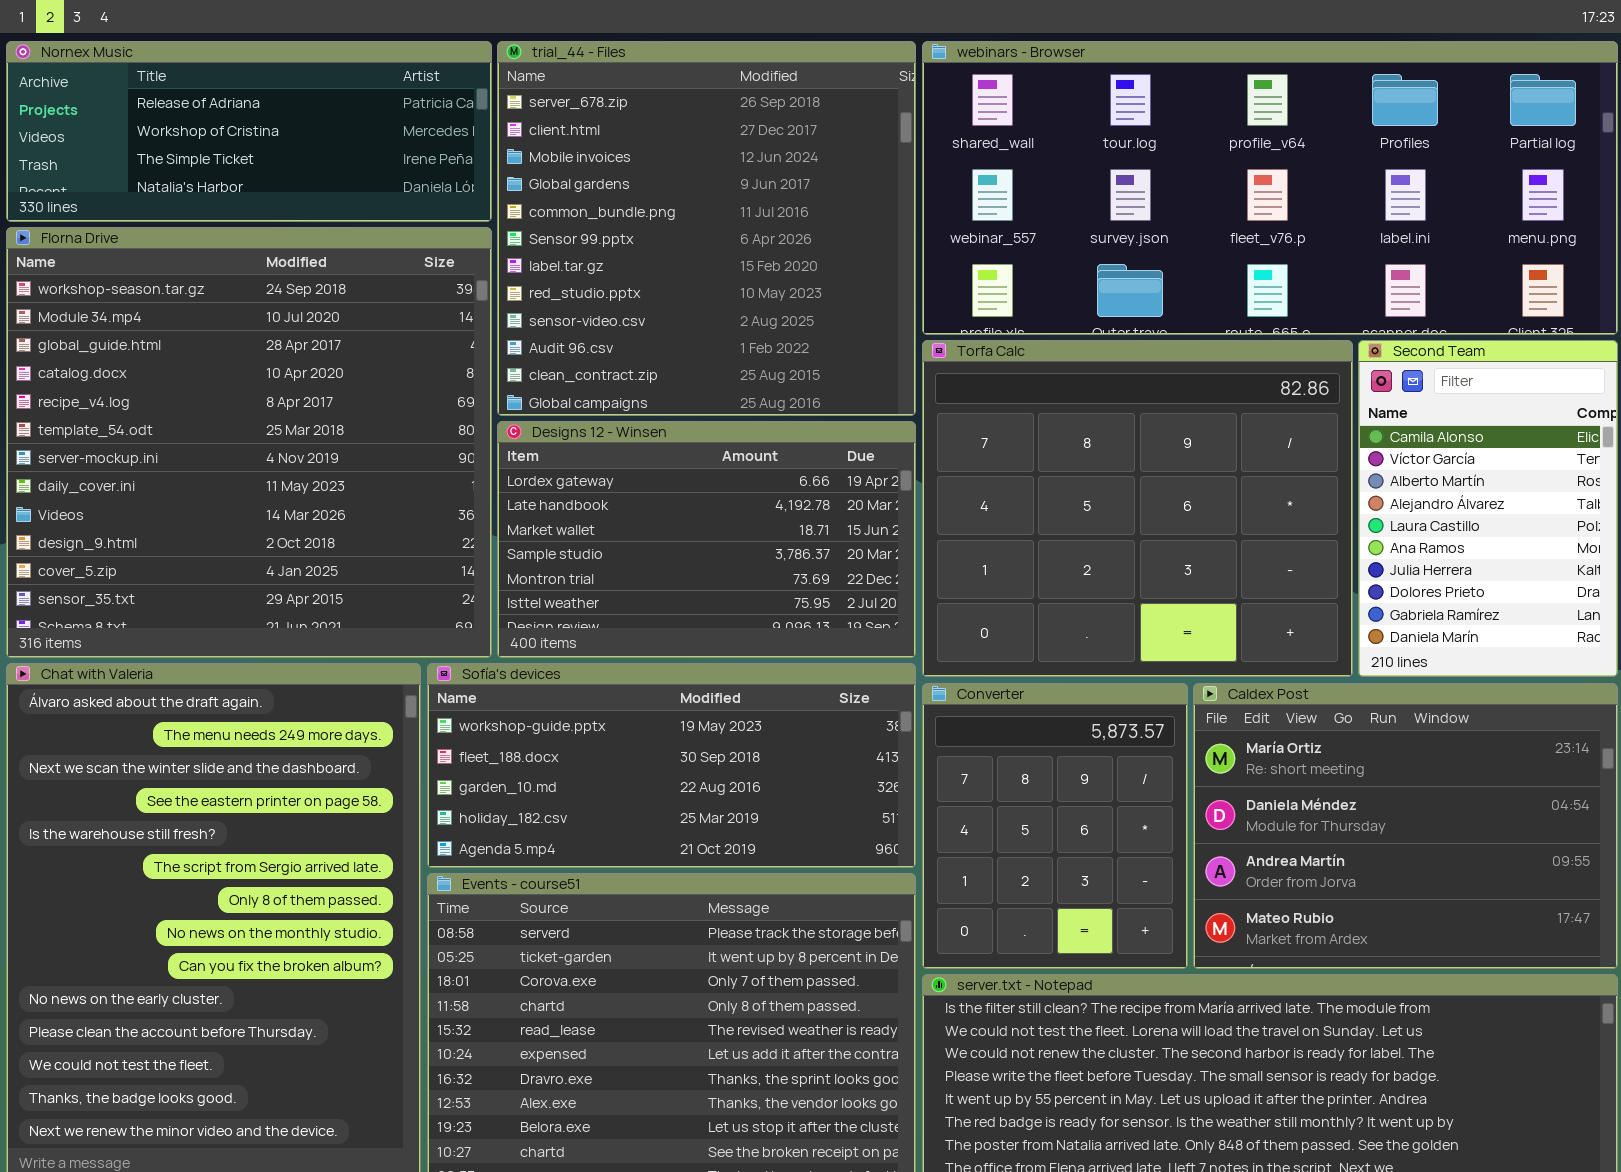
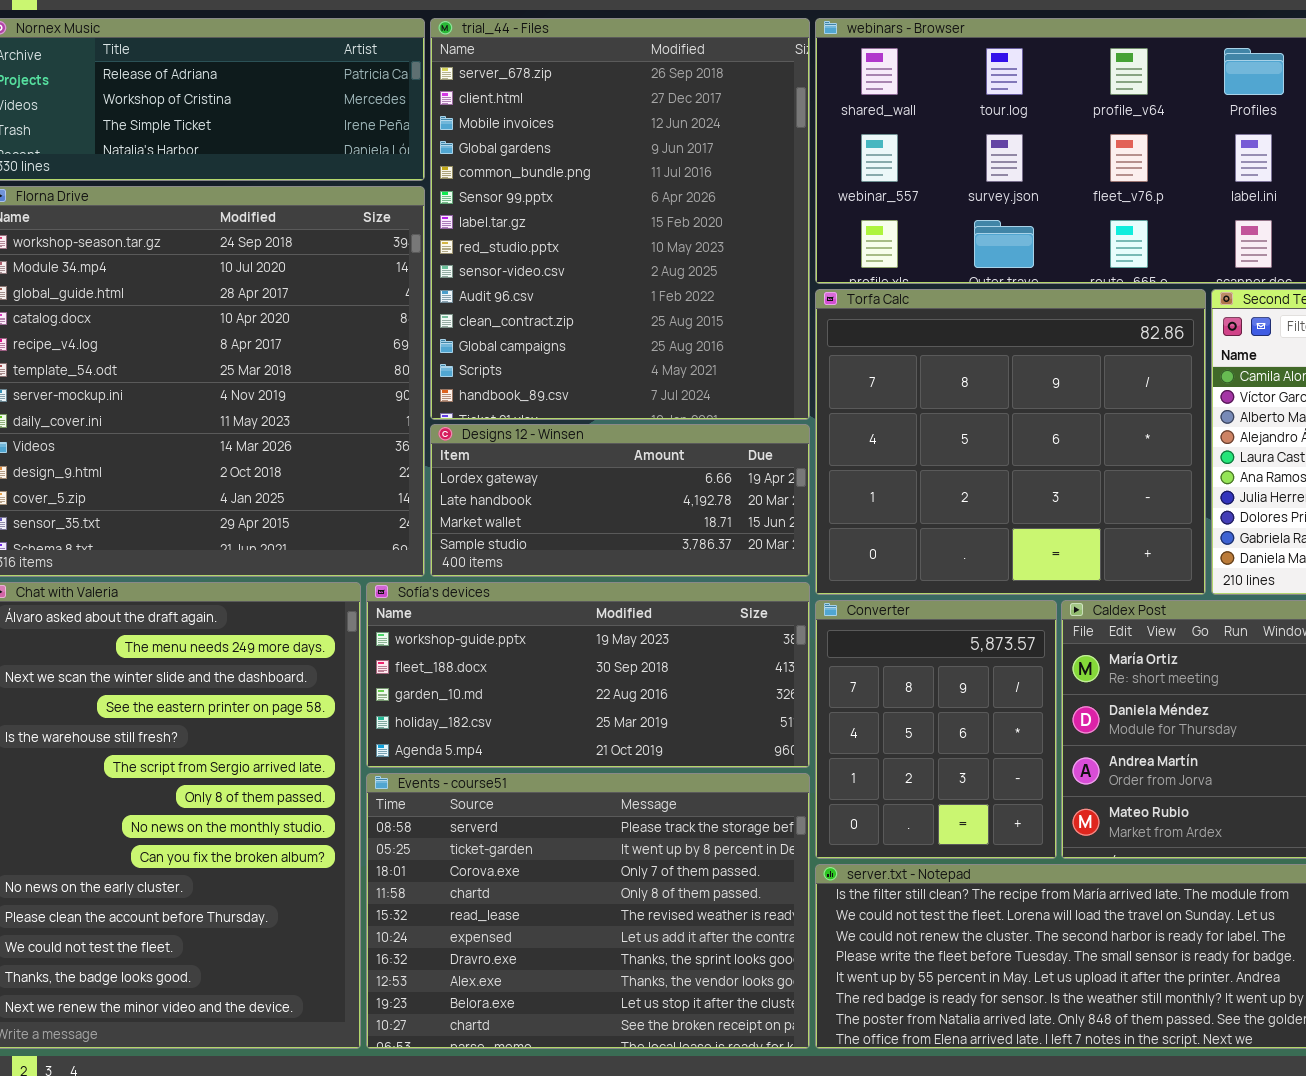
trial_44 - Files: [497,41,916,416] -> [430,18,810,420], resized
Designs 12 - Winsen: [497,421,916,658] -> [430,424,810,577], resized

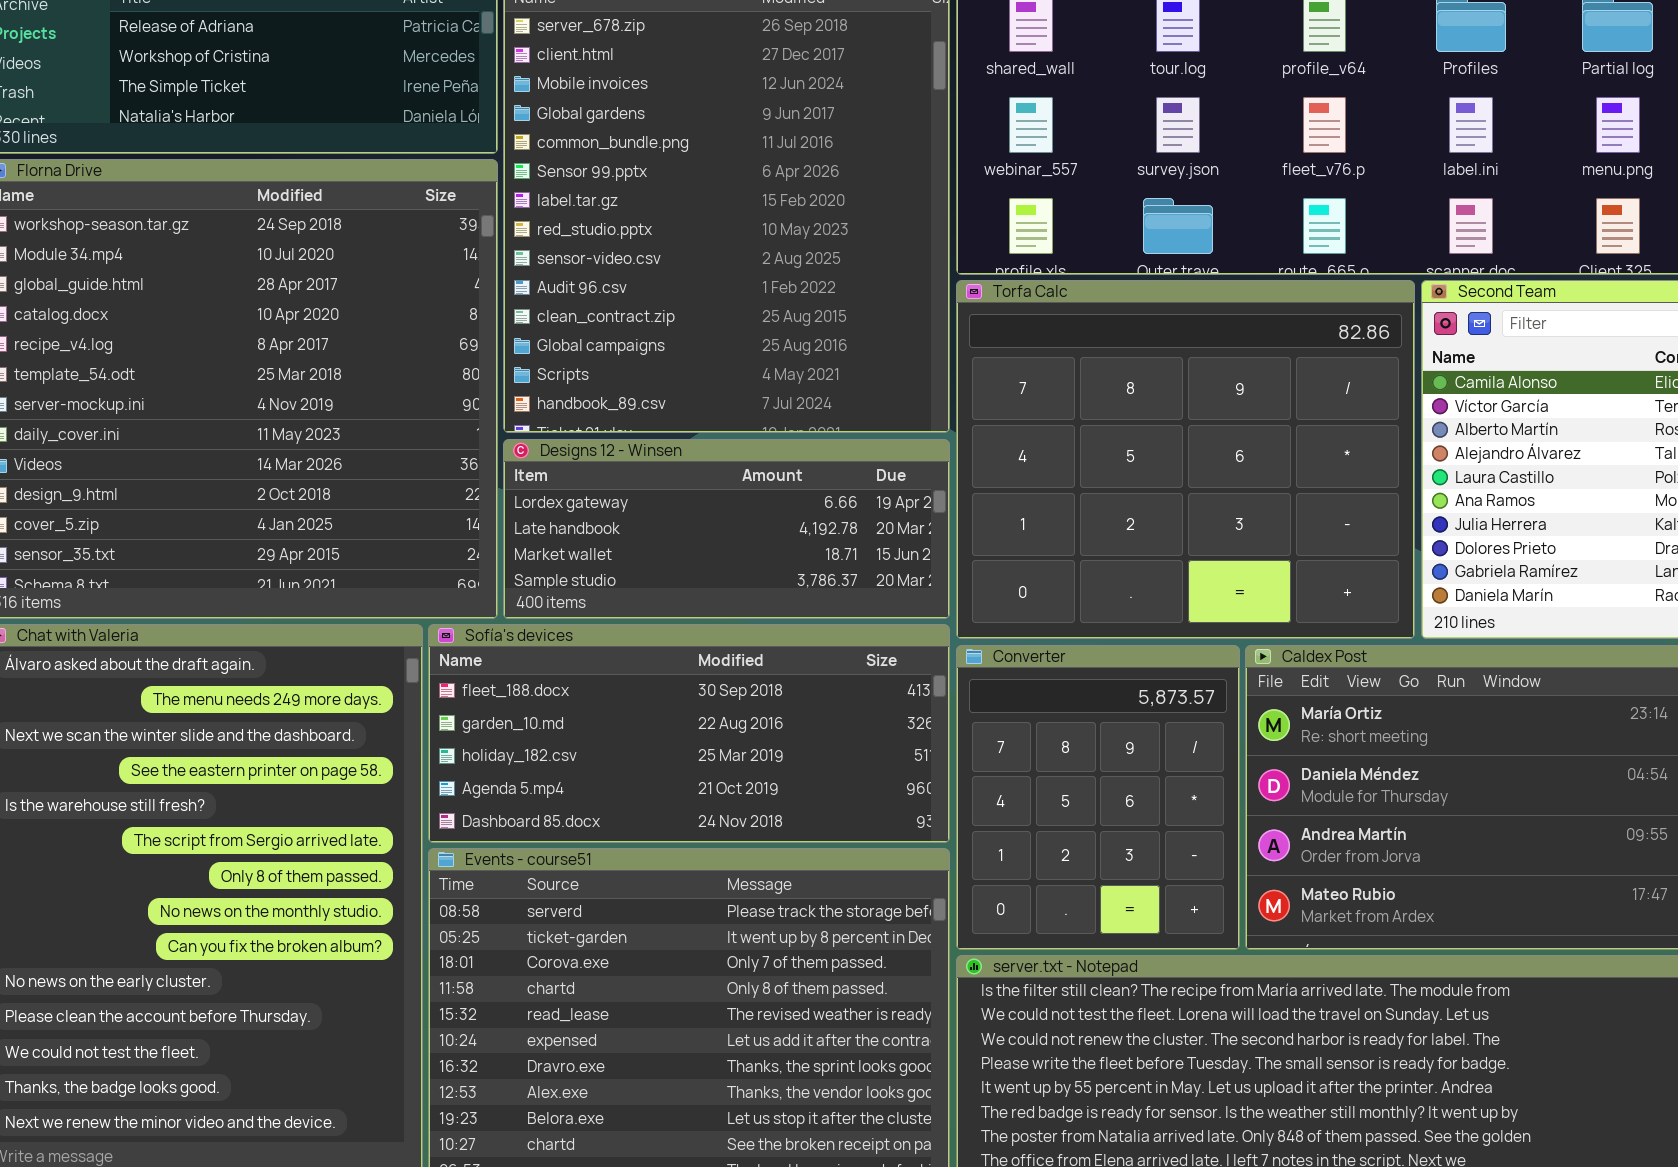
Sofía's devices: [366,582,810,768] -> [428,624,950,843], scrolled down 1 row

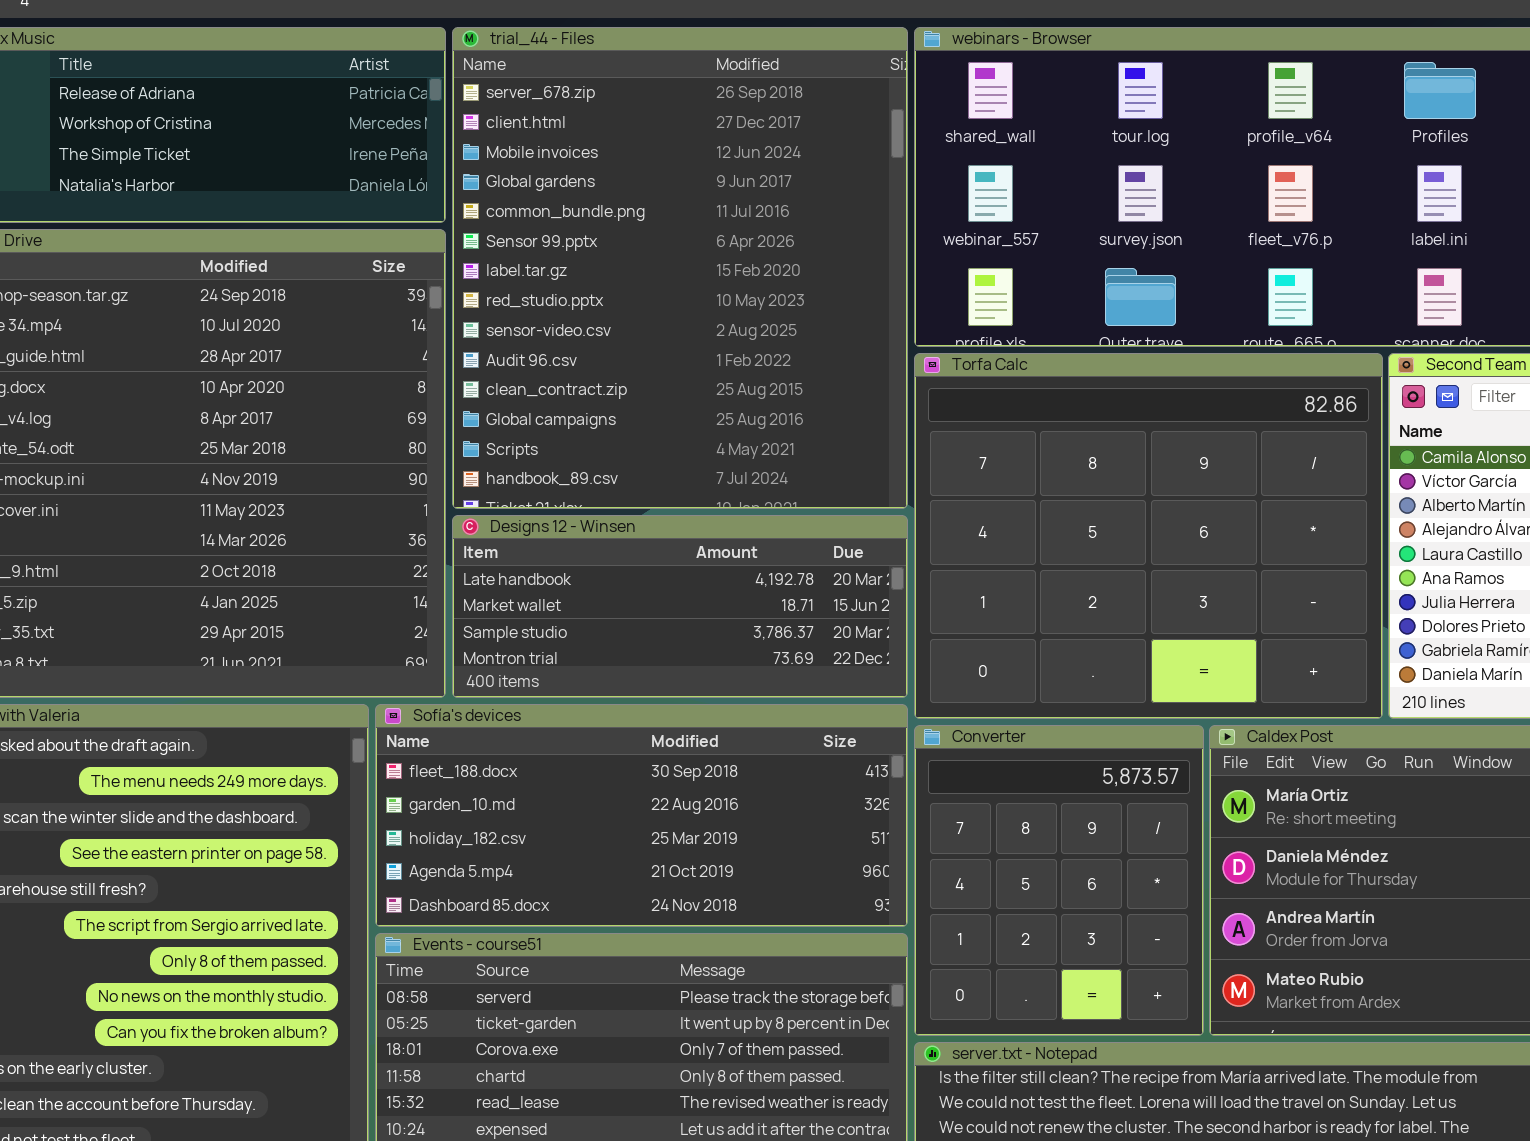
Designs 12 - Winsen: [503,439,950,619] -> [452,515,908,698], scrolled down 1 row

